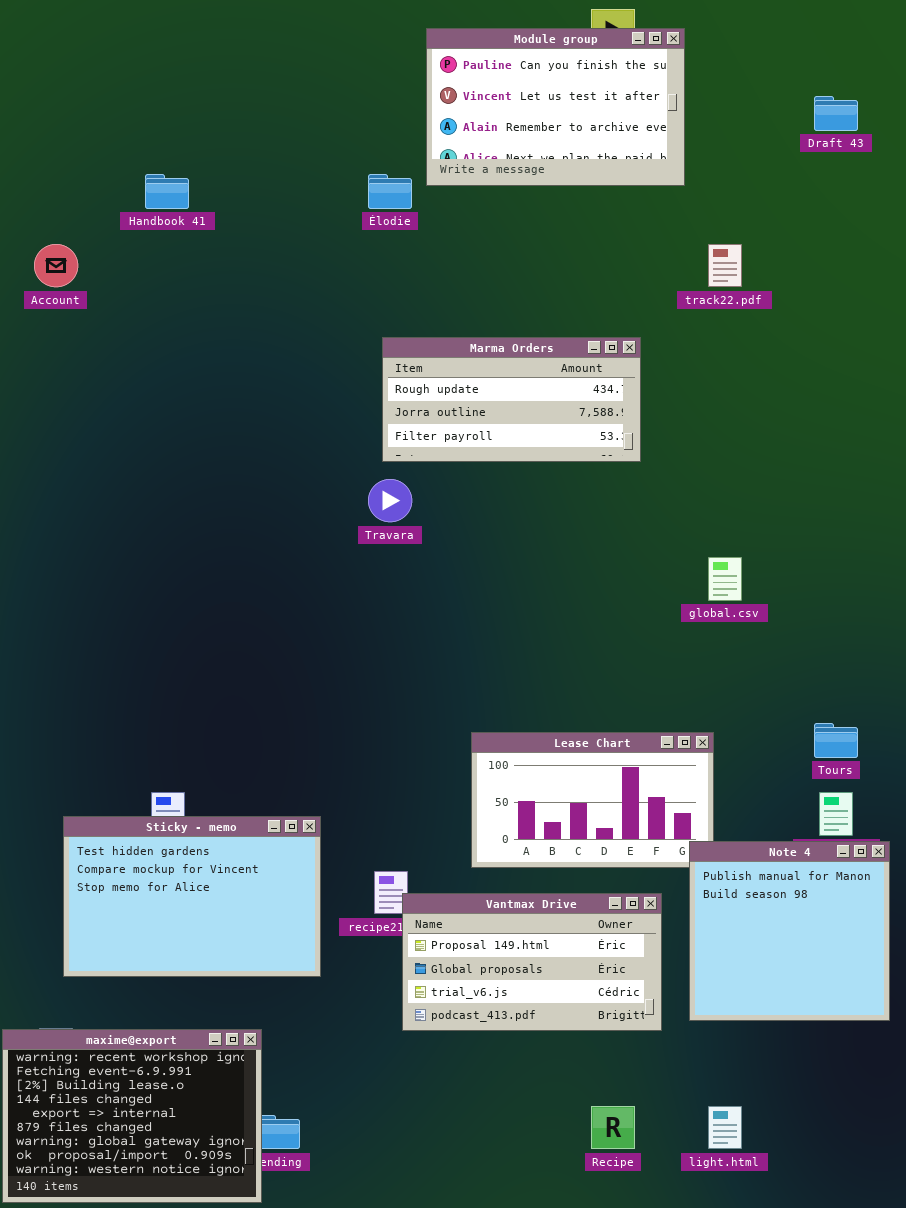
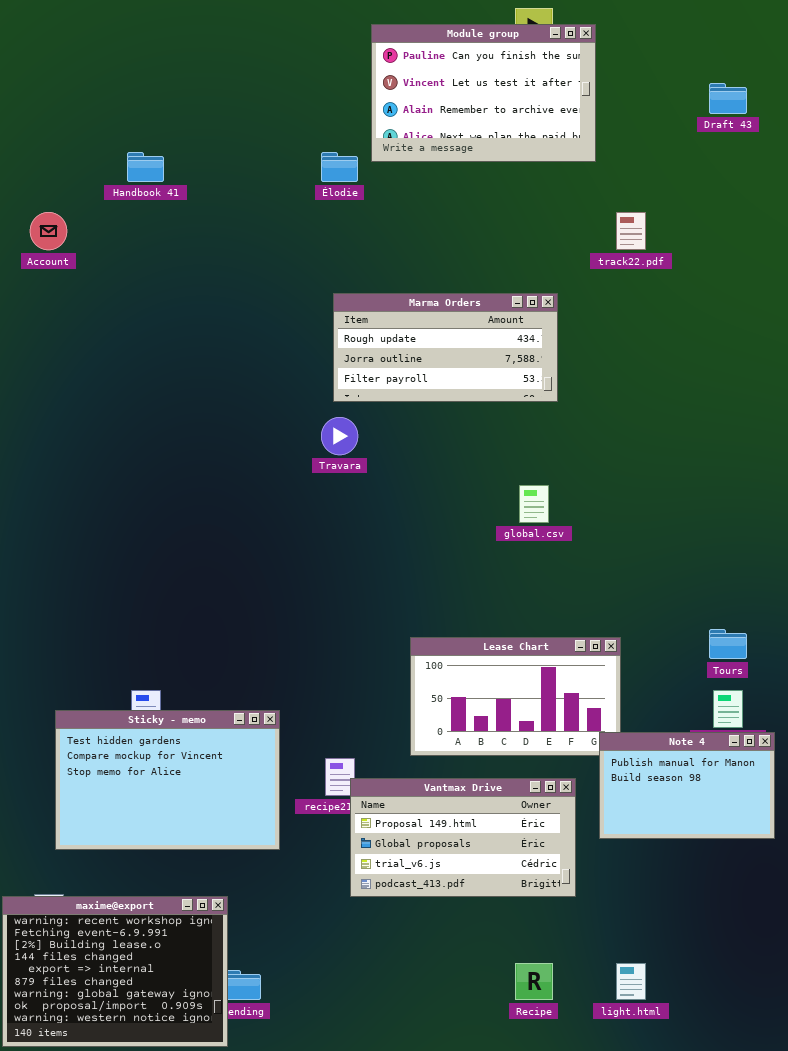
global.csv: [708,557,742,601] -> [519,485,549,523], moved
Note 4: [689,841,890,1021] -> [599,732,775,839], resized

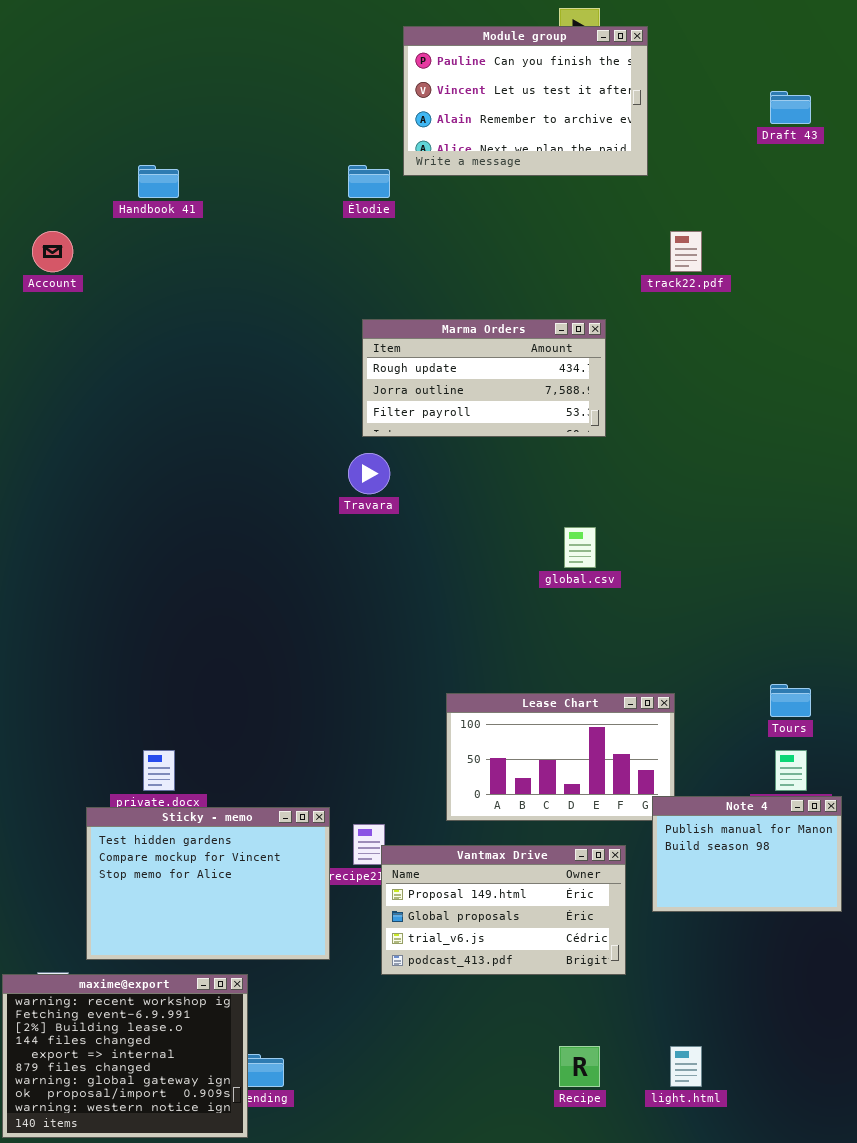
Sticky - memo: [55,710,280,850] -> [86,807,330,960], moved

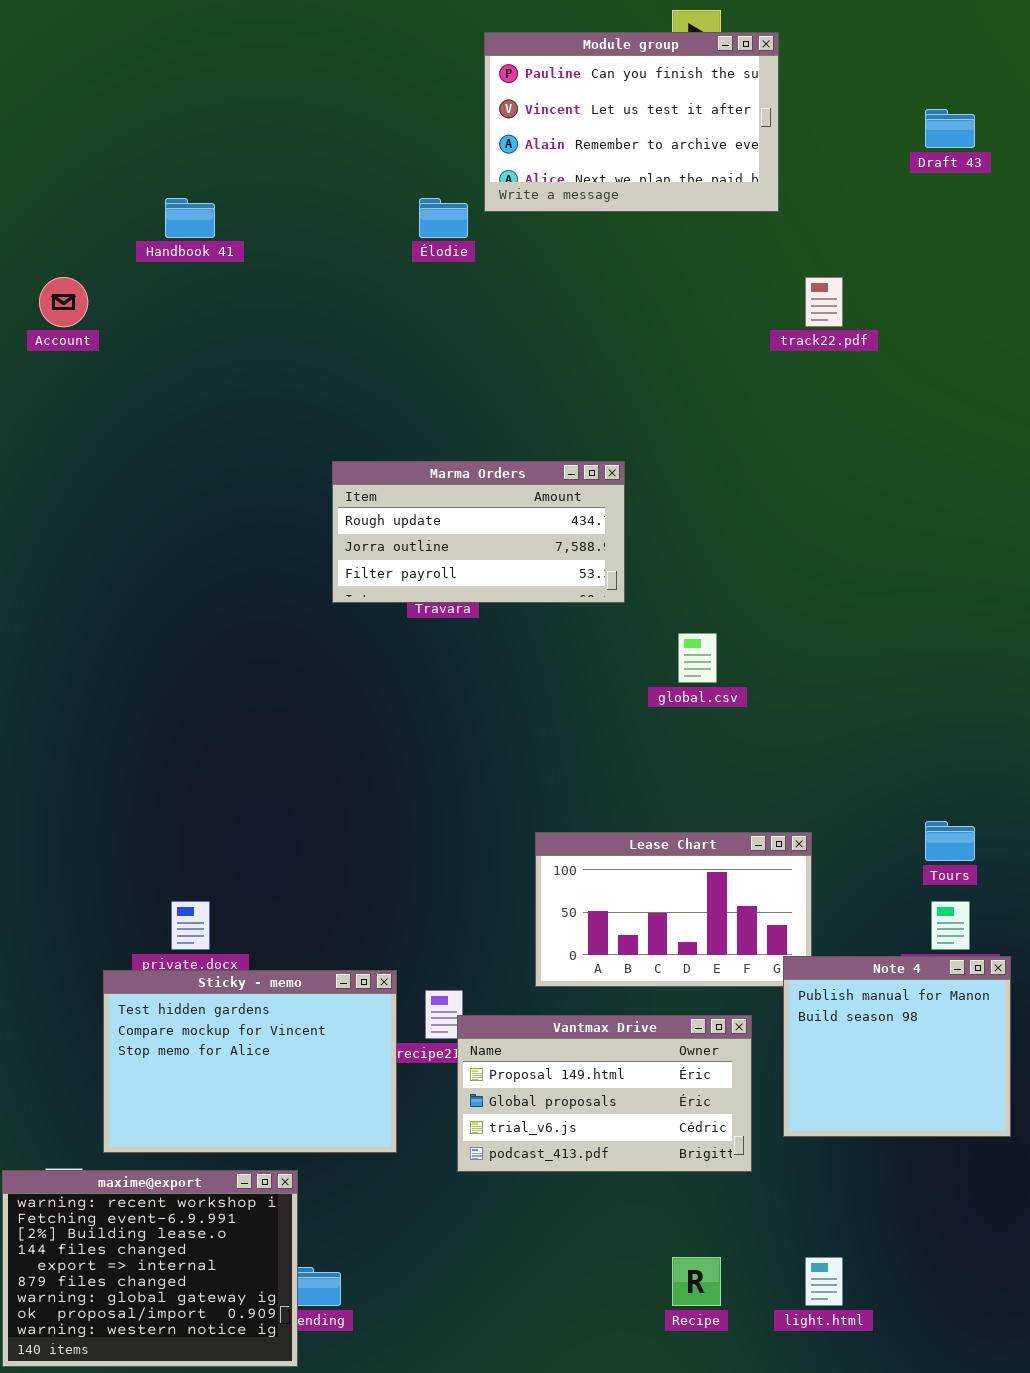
Marma Orders: [362,319,606,437] -> [332,461,625,603], moved
Note 4: [652,796,842,912] -> [783,956,1011,1137], resized

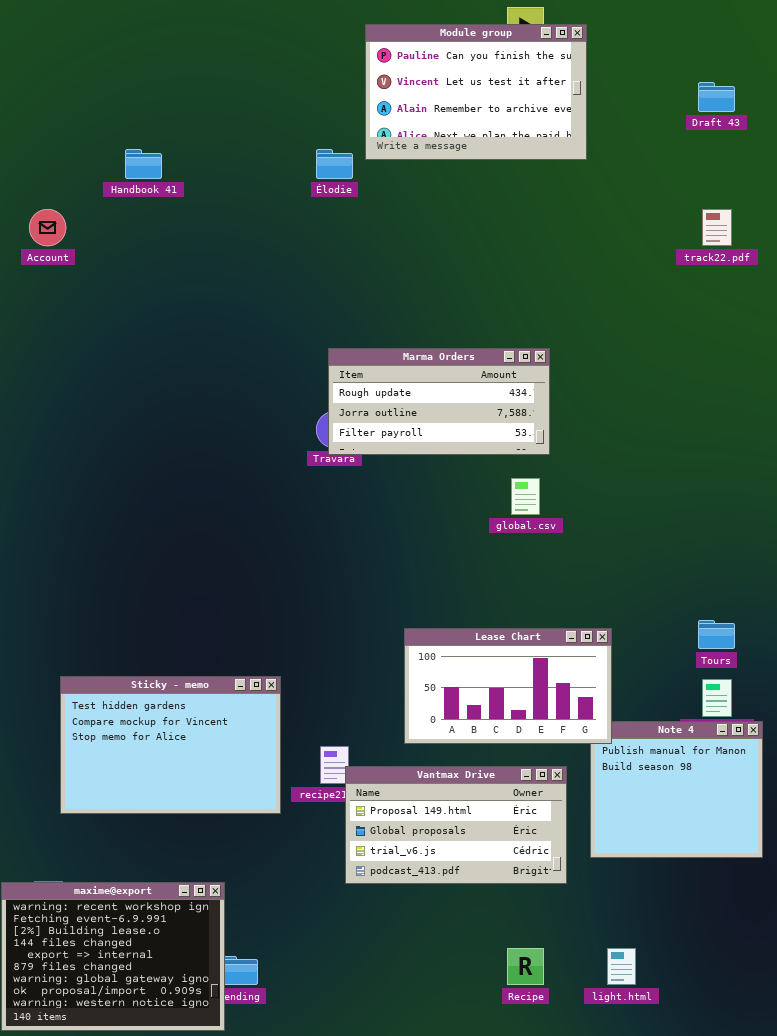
track22.pdf: [805,277,843,327] -> [702,209,732,246], moved
Marma Orders: [332,461,625,603] -> [328,348,550,455], moved
Lease Chart: [535,832,812,987] -> [404,628,612,744], raised
Sticky - memo: [103,970,397,1153] -> [60,676,281,814], moved

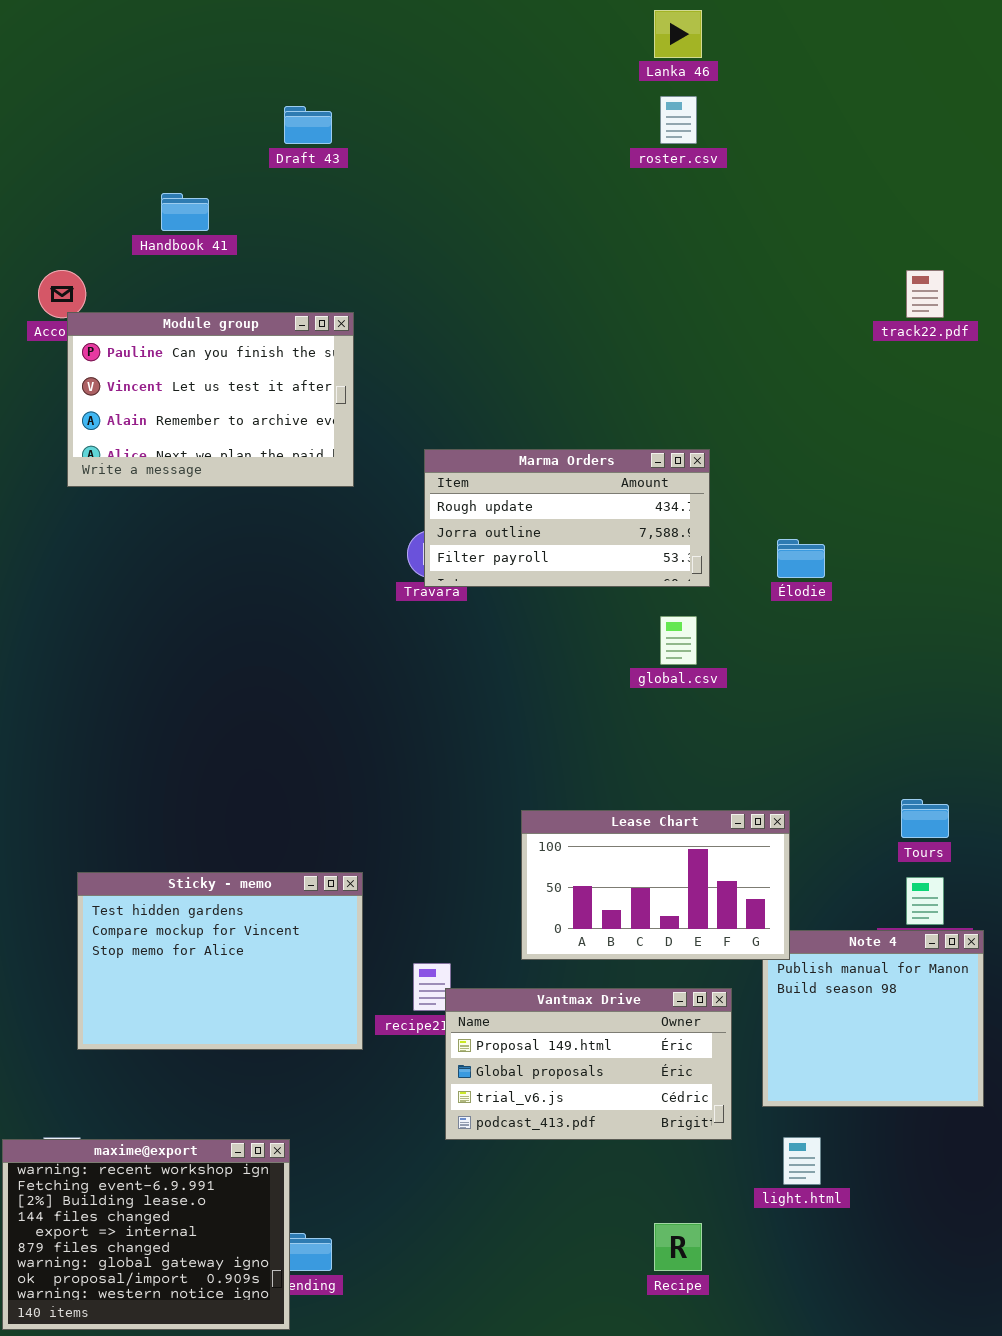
Module group: [365,24,587,160] -> [67,312,354,487], moved
Draft 43: [698,82,735,112] -> [284,106,332,144], moved
Élodie: [316,149,353,179] -> [777,539,825,578], moved
light.html: [607,948,636,985] -> [783,1137,821,1185], moved

